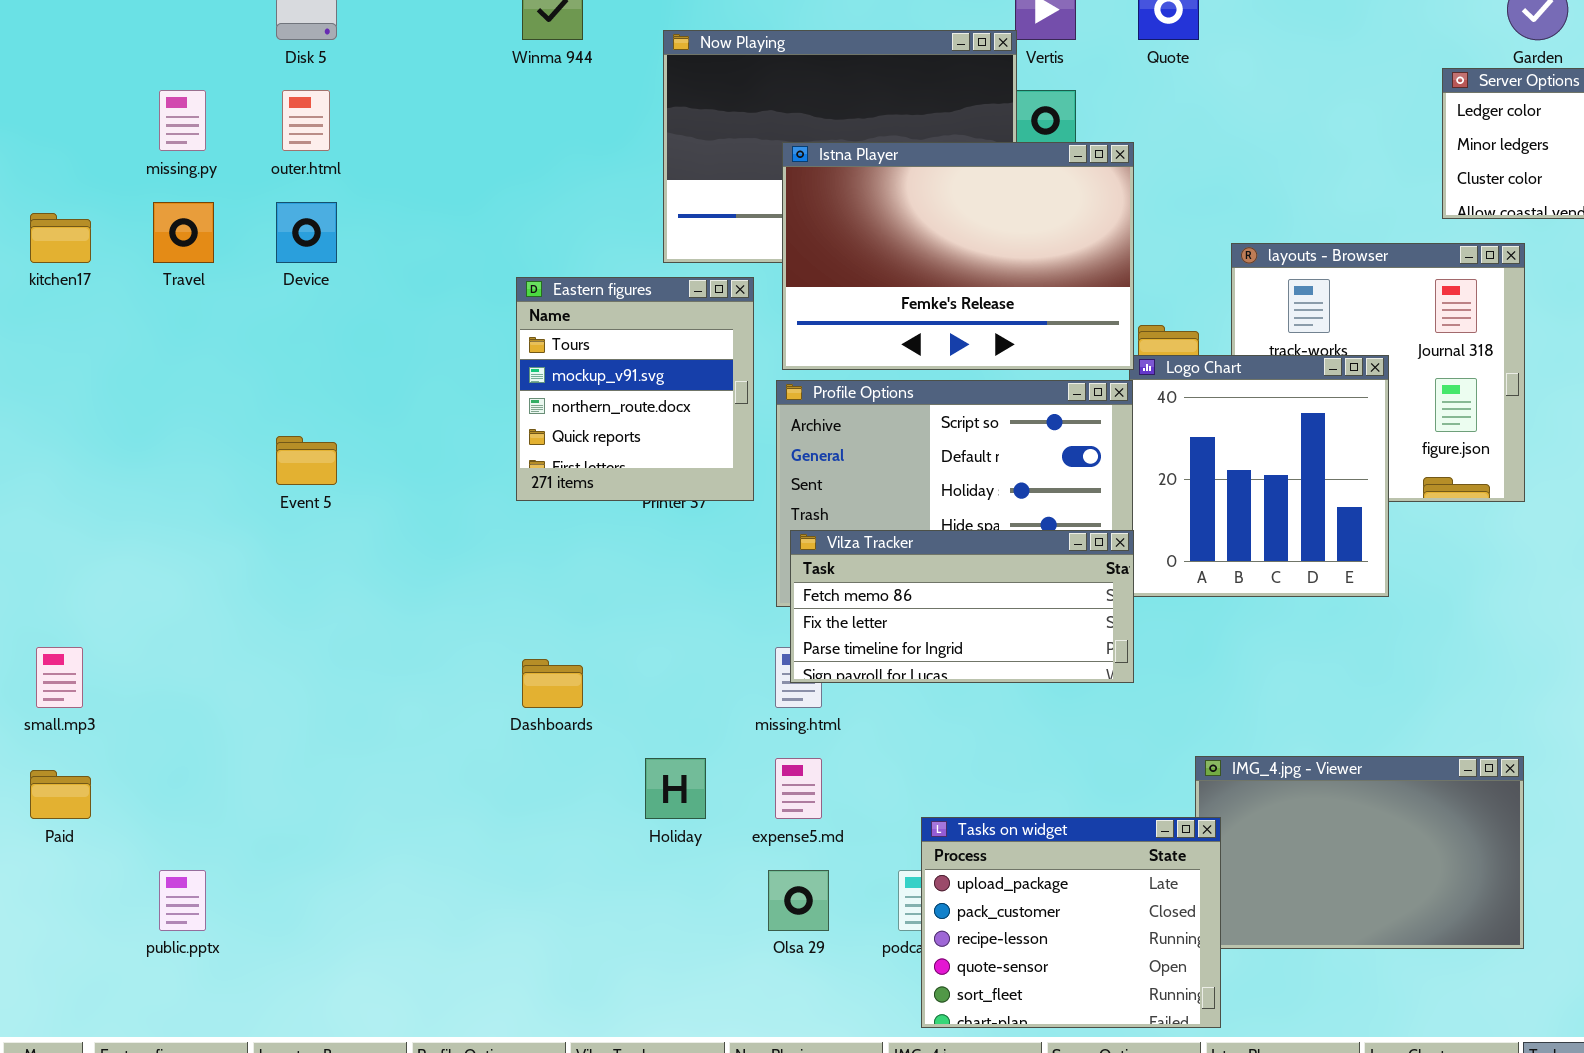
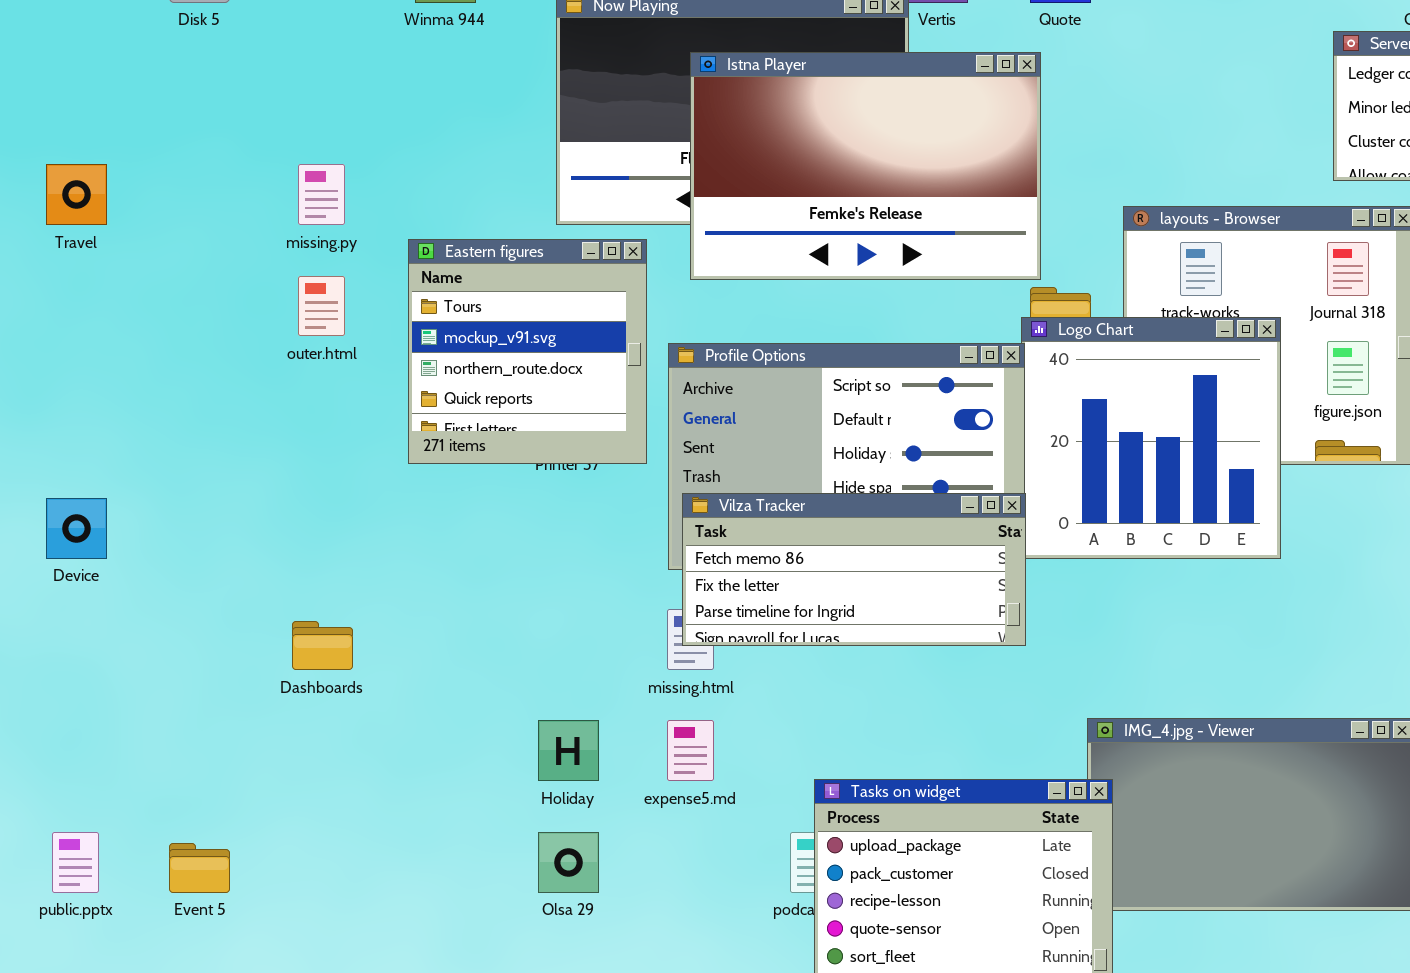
missing.py: [159,90,206,151] -> [298,164,345,225], moved
outer.html: [282,90,330,151] -> [298,276,345,336], moved
Istna Player: [782,142,1134,370] -> [690,52,1041,280], moved
Device: [276,202,337,263] -> [46,498,107,559], moved
Event 5: [276,436,337,485] -> [169,843,230,893], moved
Dashboards: [522,659,583,708] -> [292,621,353,670], moved
Olsa 29: [768,870,829,931] -> [538,832,599,893], moved

